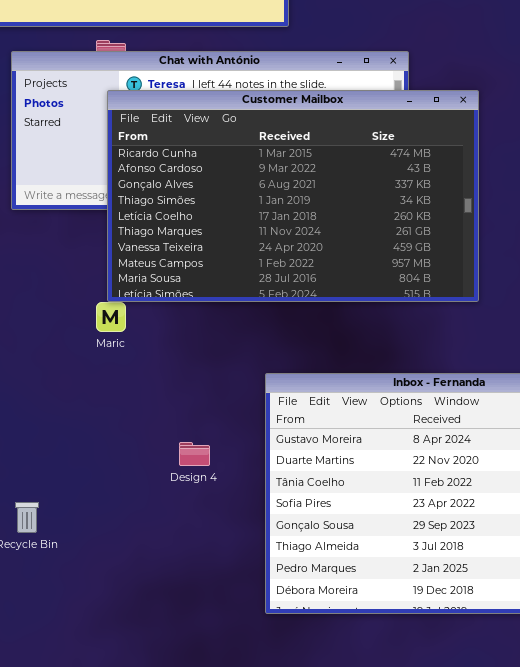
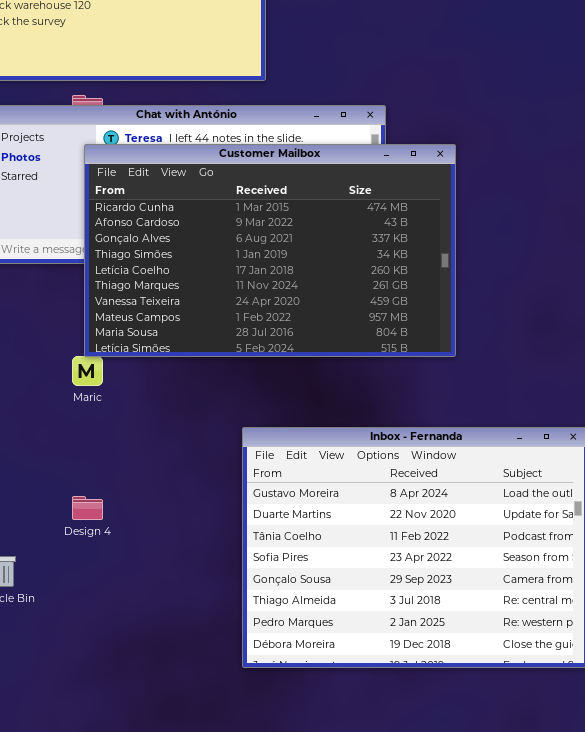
Design 4: [179,442,210,466] -> [72,496,103,520], moved

